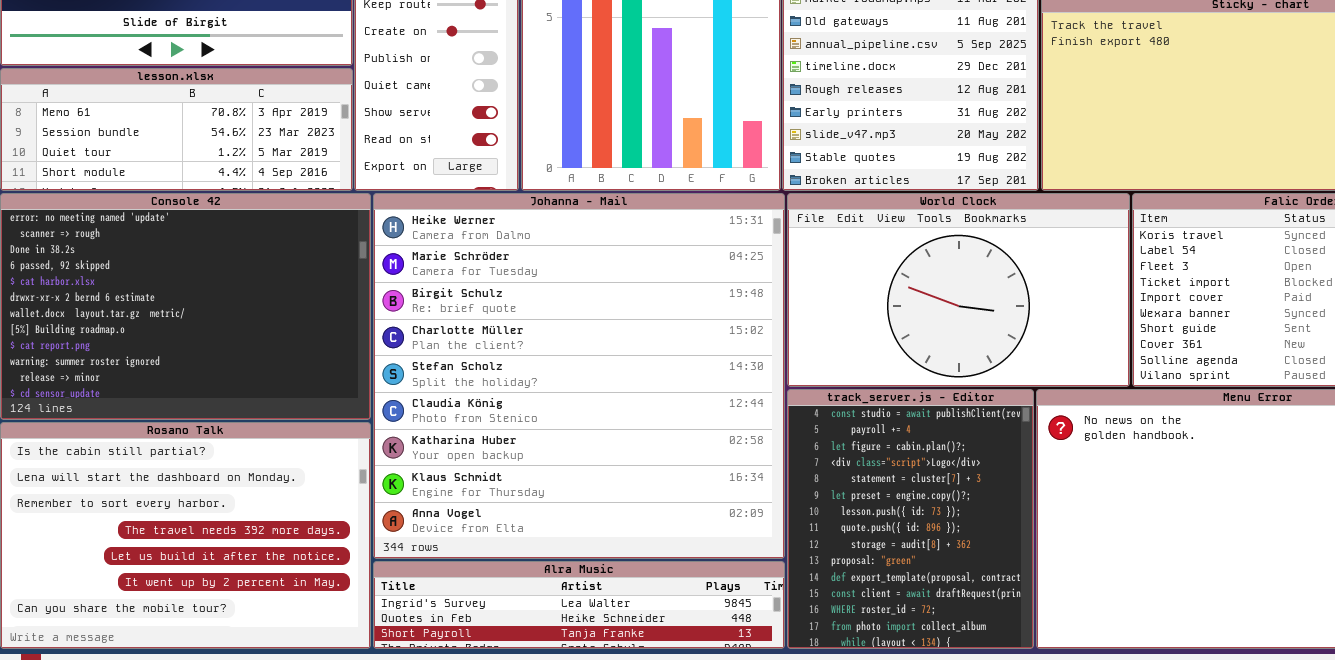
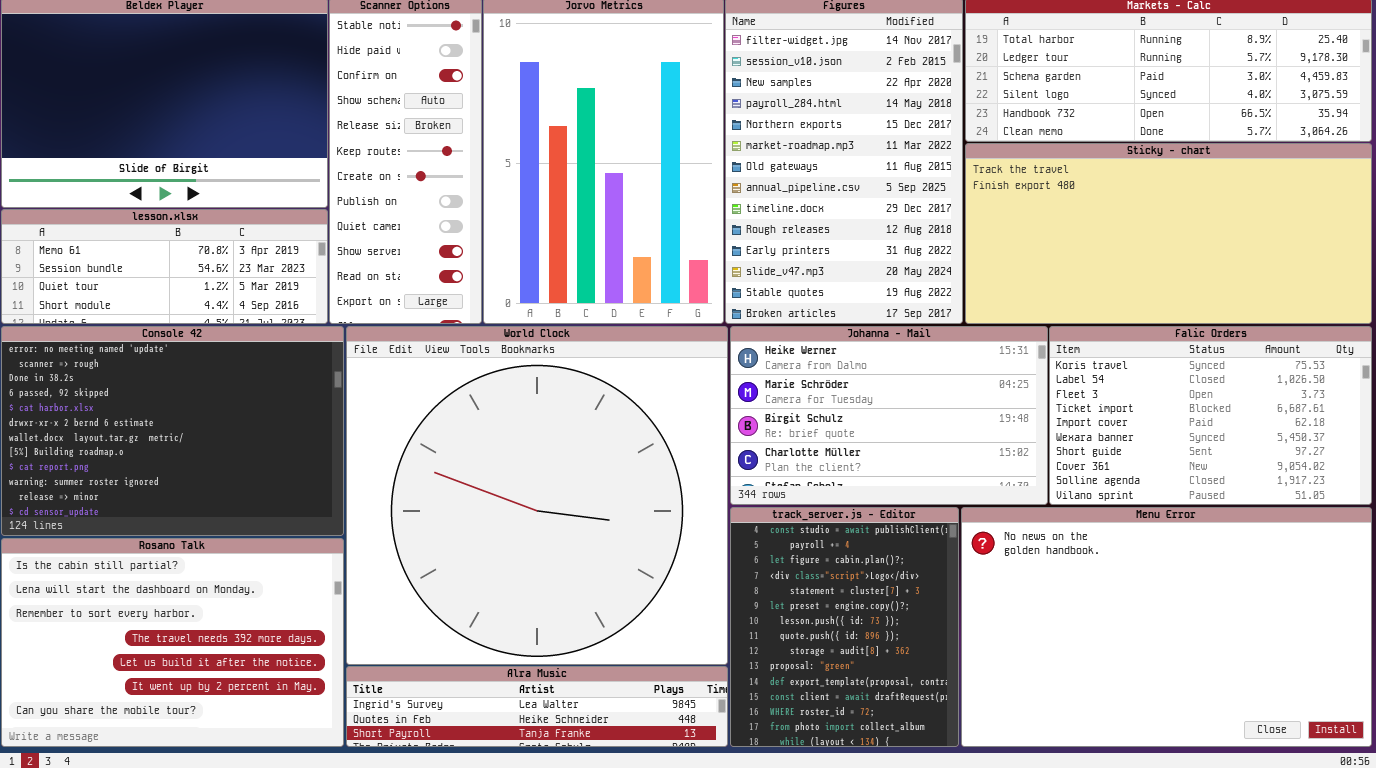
Johanna - Mail: [373,193,785,559] -> [730,326,1048,505], moved, resized
World Clock: [787,193,1130,387] -> [346,326,728,665], moved, resized

